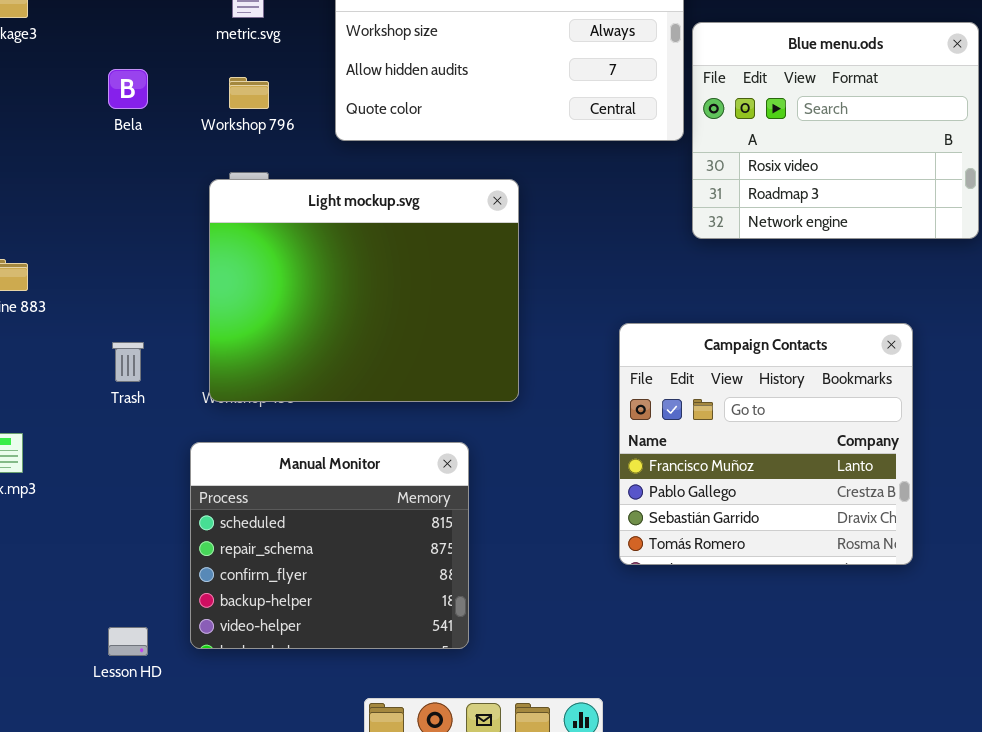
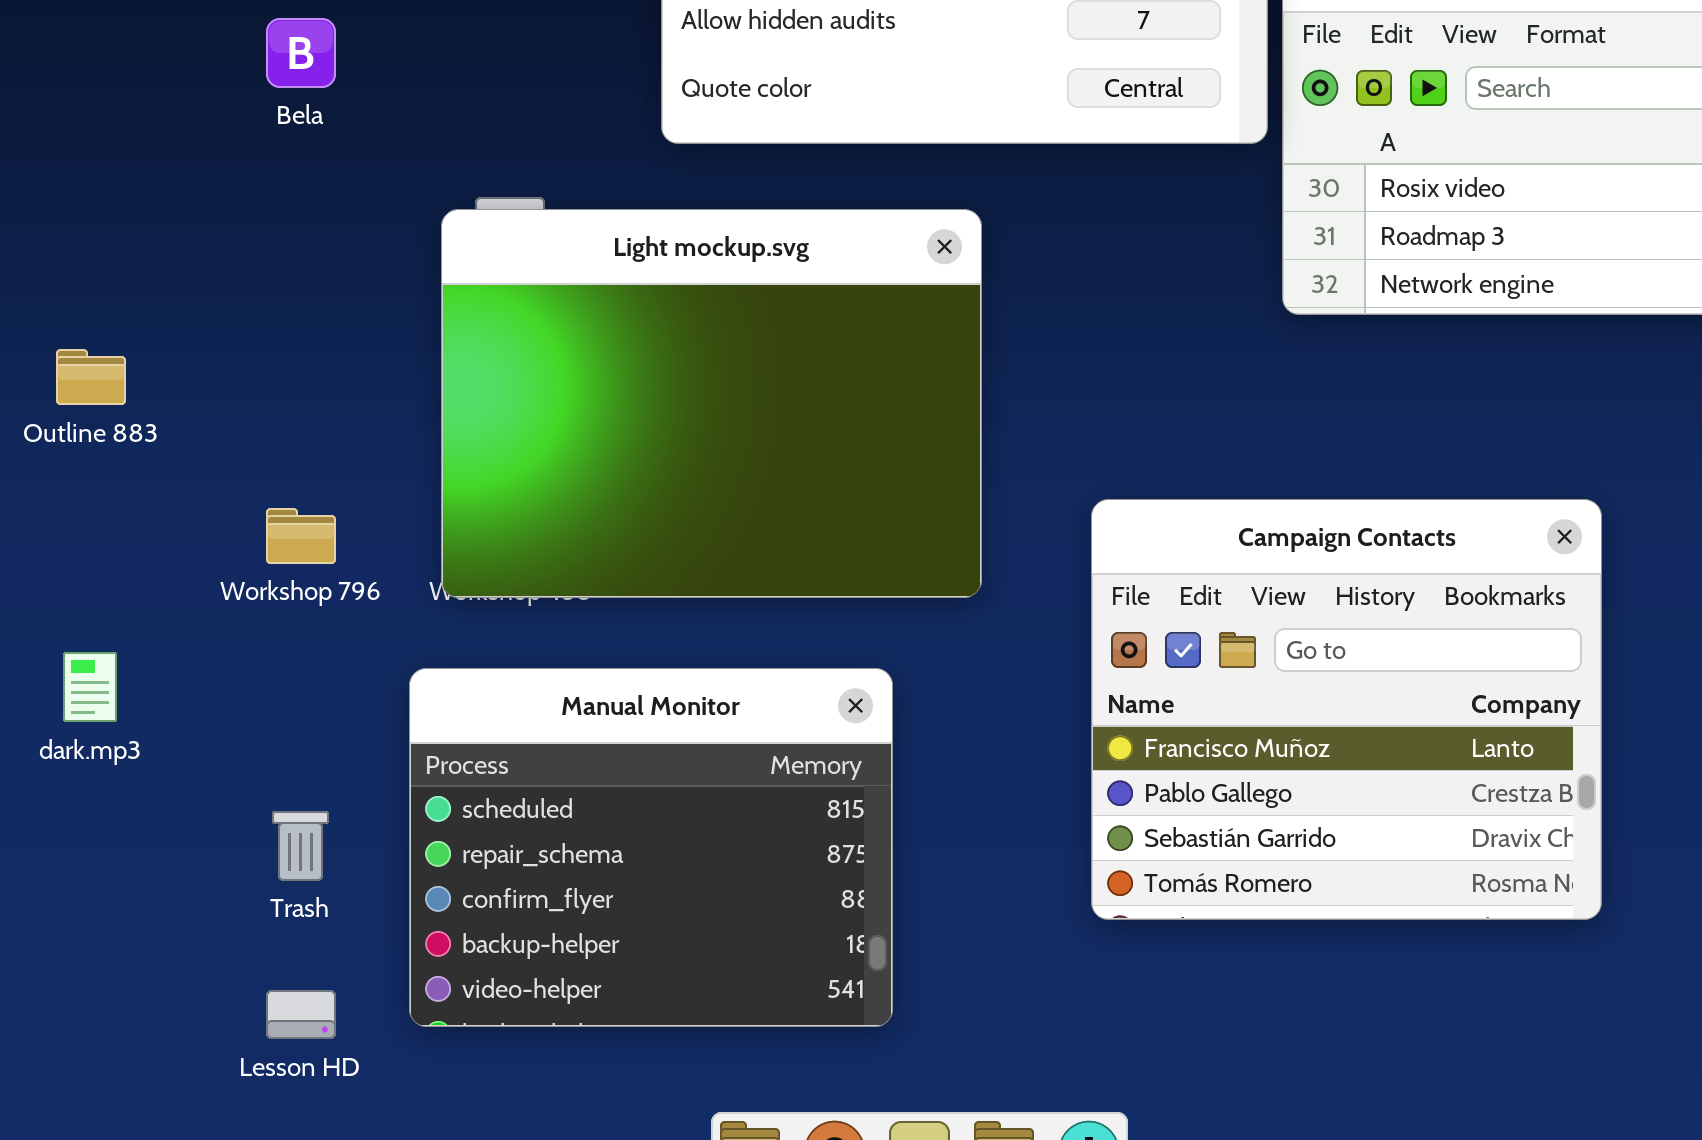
Workshop 796: [229,77,269,109] -> [266,508,336,564], moved
Campaign Contacts: [619,323,913,565] -> [1091,499,1602,920], moved
Trash: [112,342,144,382] -> [272,811,329,881], moved

